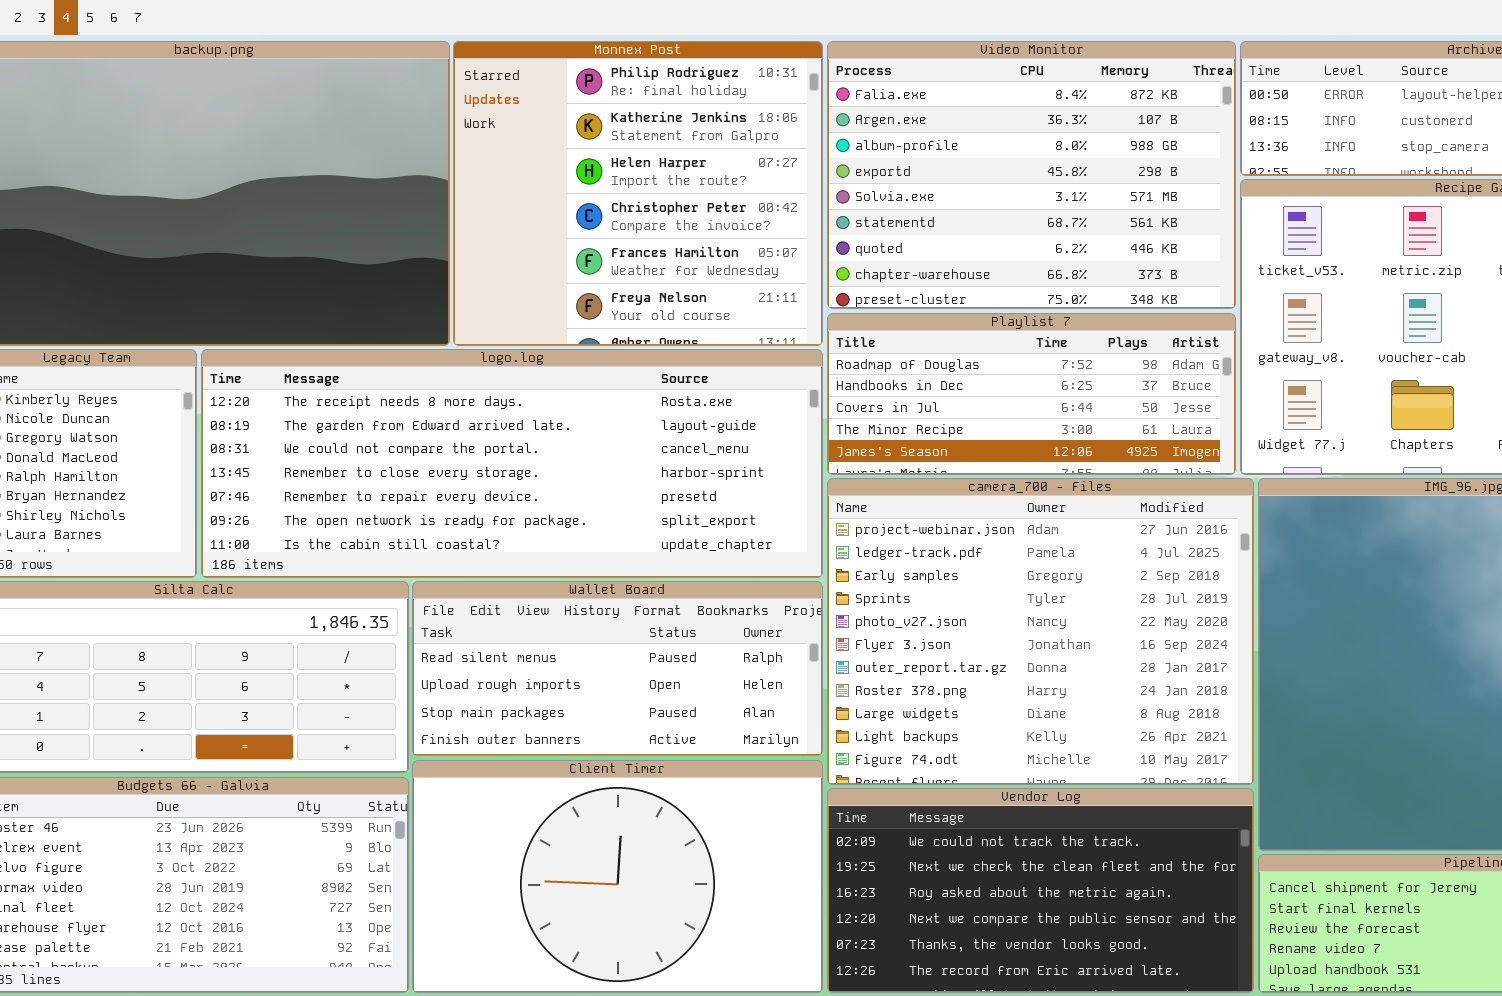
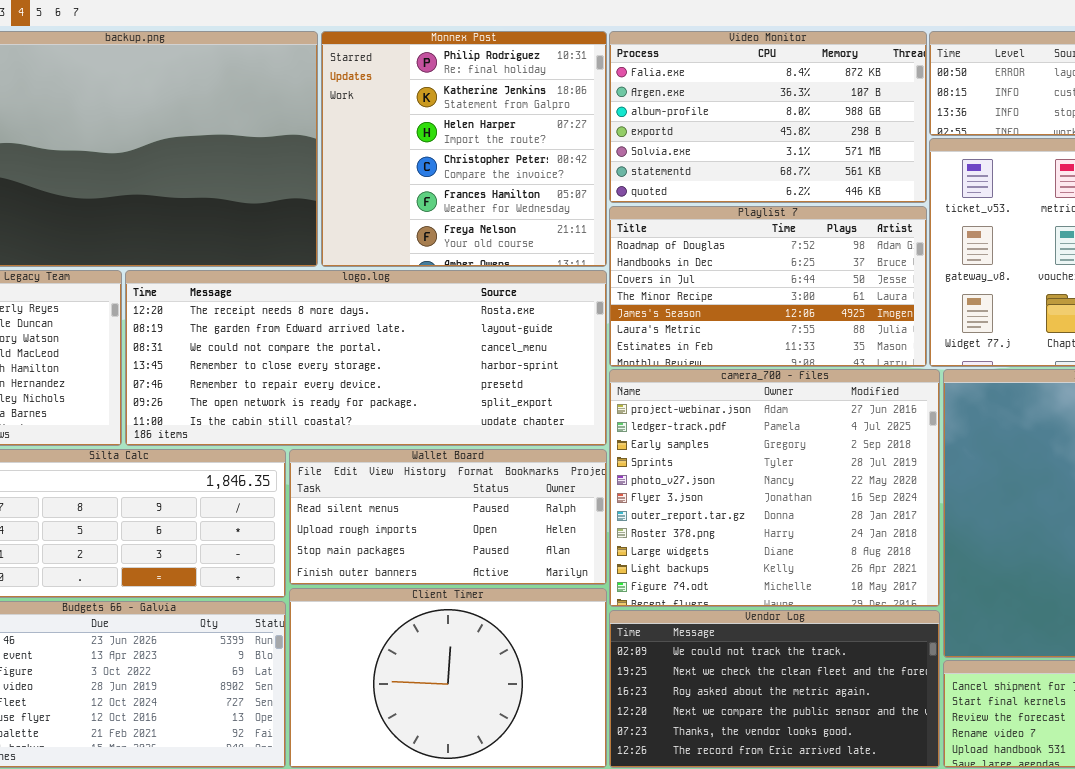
Video Monitor: [827,41,1236,309] -> [609,31,927,203], resized
Playlist 7: [827,313,1236,475] -> [609,206,927,367], resized

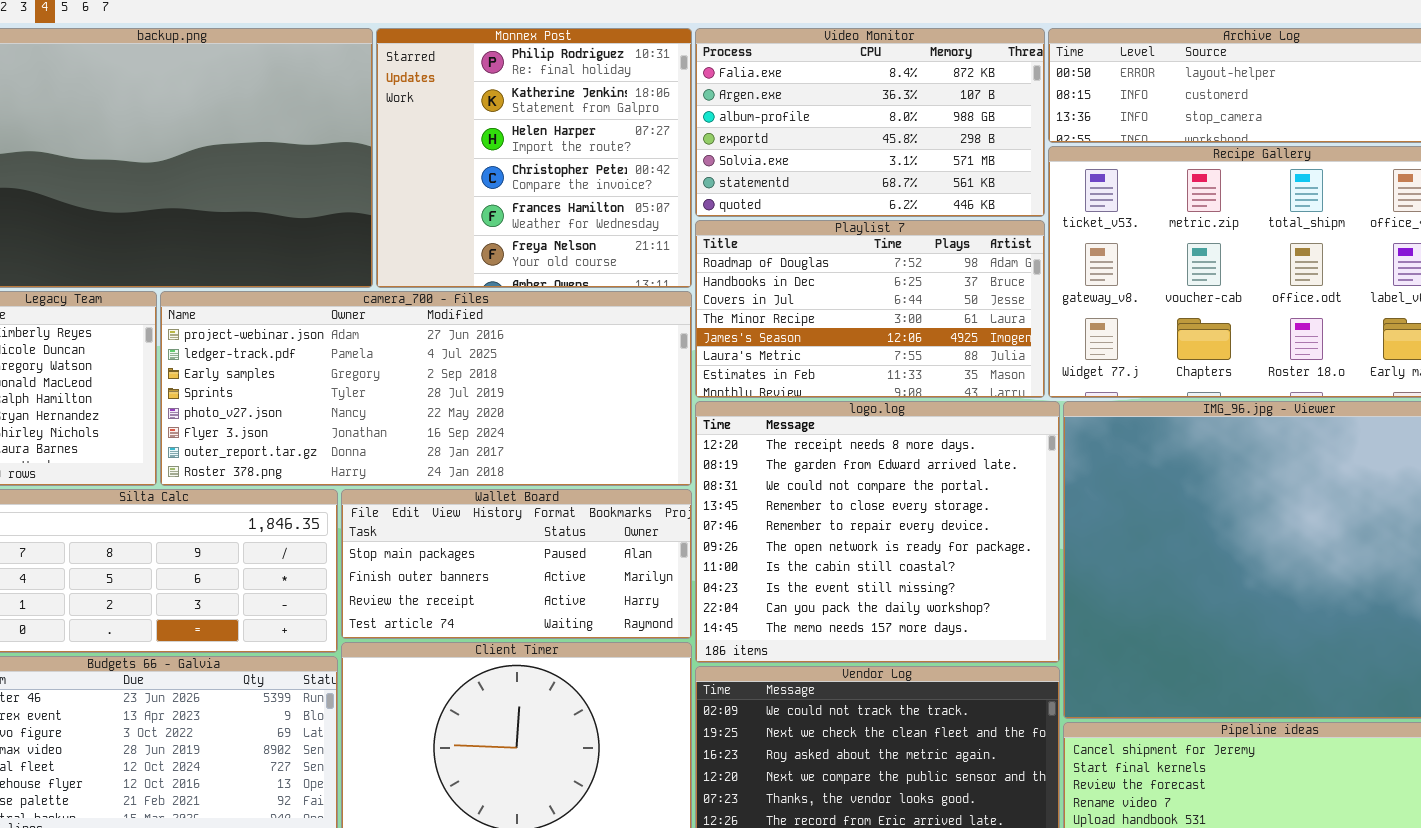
logo.log: [125,270,607,446] -> [695,401,1060,663], moved, resized
camera_700 - Files: [609,369,940,607] -> [160,291,692,486], moved, resized
Wallet Board: [289,449,607,585] -> [341,489,692,639], scrolled down 2 rows

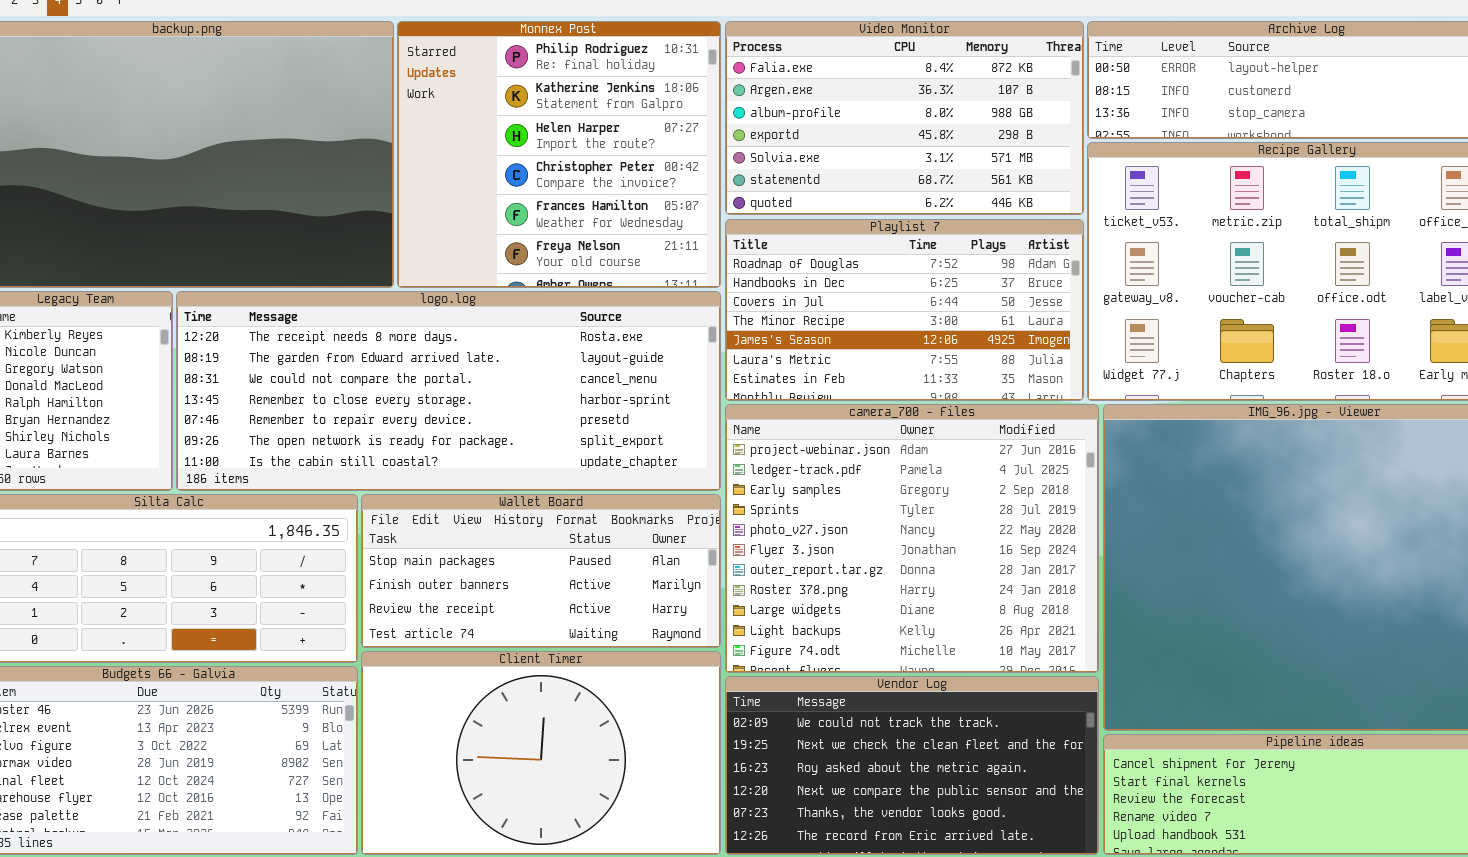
camera_700 - Files: [160,291,692,486] -> [725,404,1099,673], moved, resized
logo.log: [695,401,1060,663] -> [176,291,721,491], moved, resized

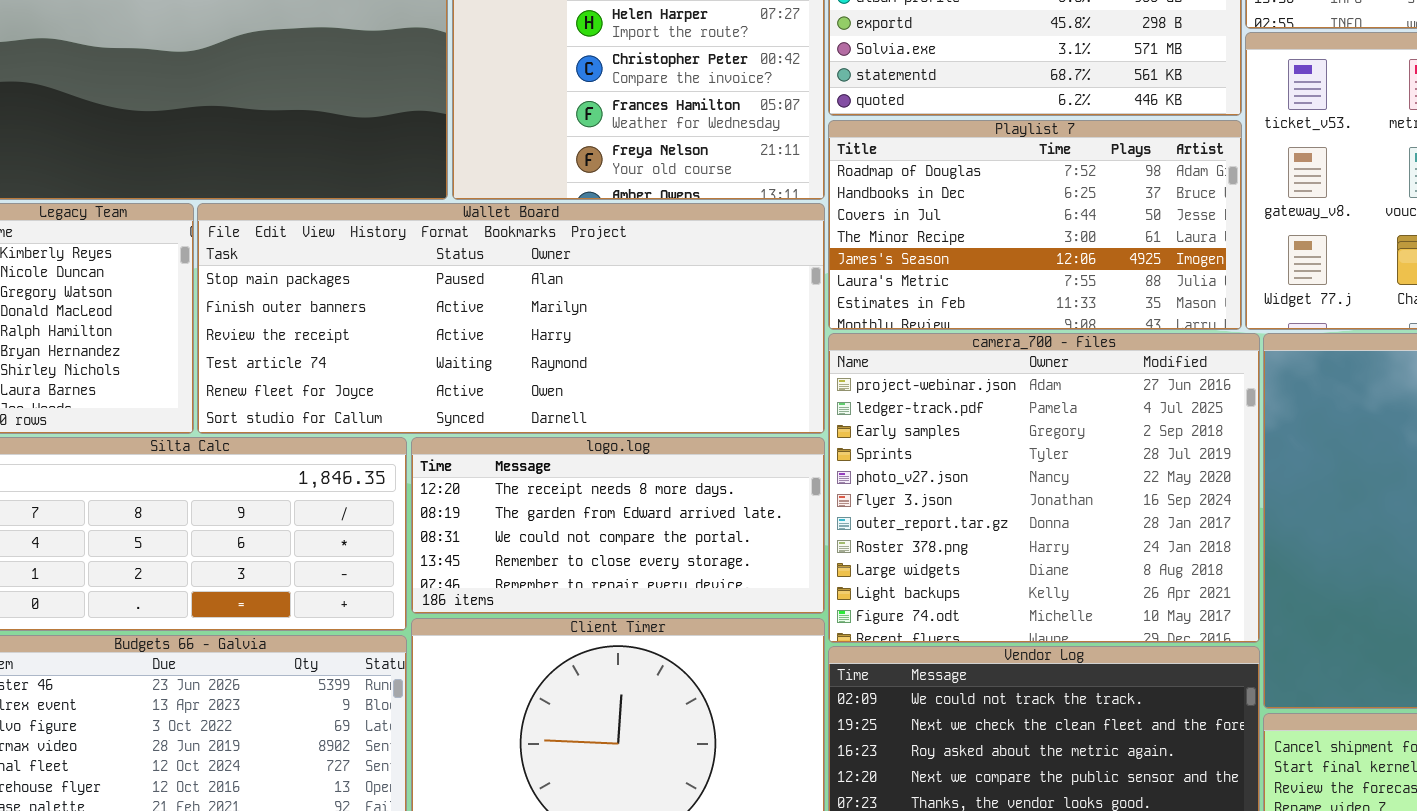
logo.log: [176,291,721,491] -> [411,437,825,614], moved, resized
Wallet Board: [361,494,721,648] -> [197,203,825,434], moved, resized

